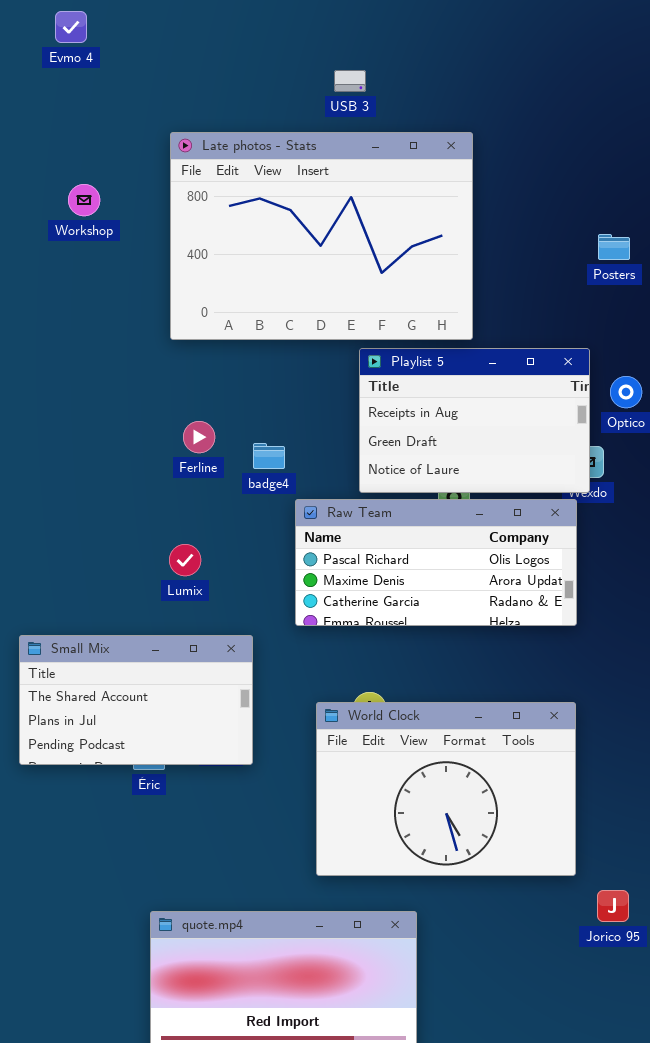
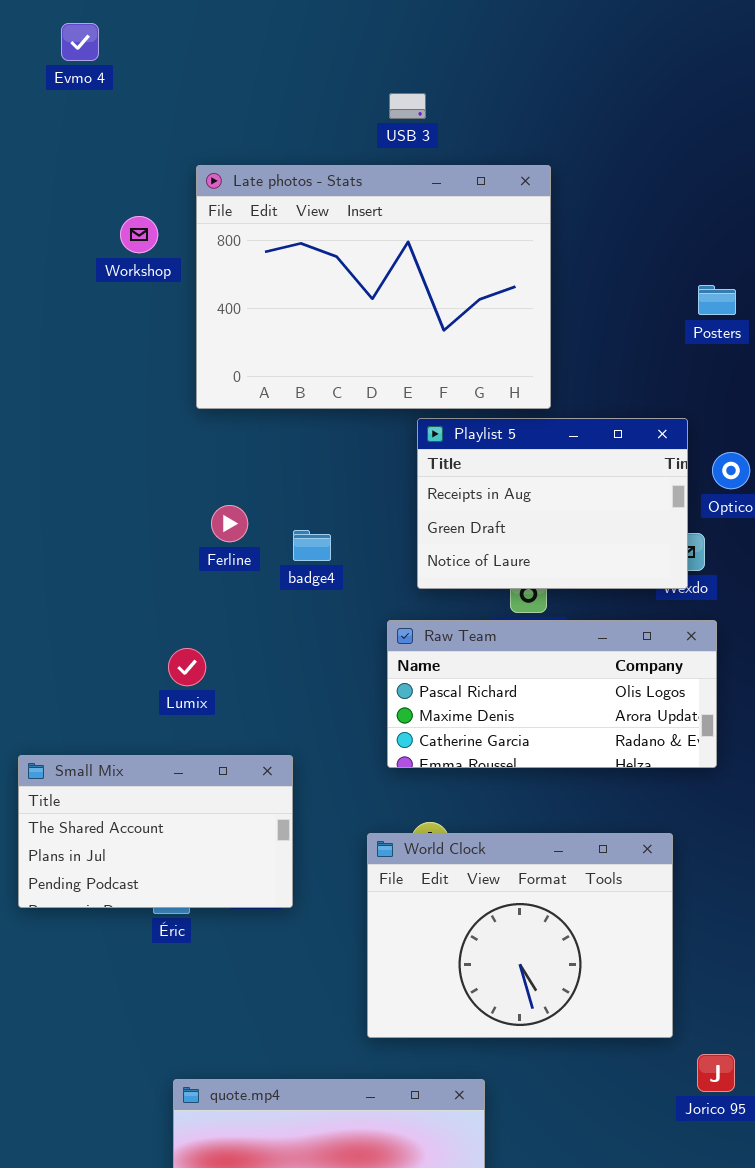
Workshop: [68,184,100,216] -> [120,216,158,253], moved
Raw Team: [295,499,577,626] -> [387,620,717,768], moved
Lumix: [169,544,201,576] -> [168,648,206,686], moved

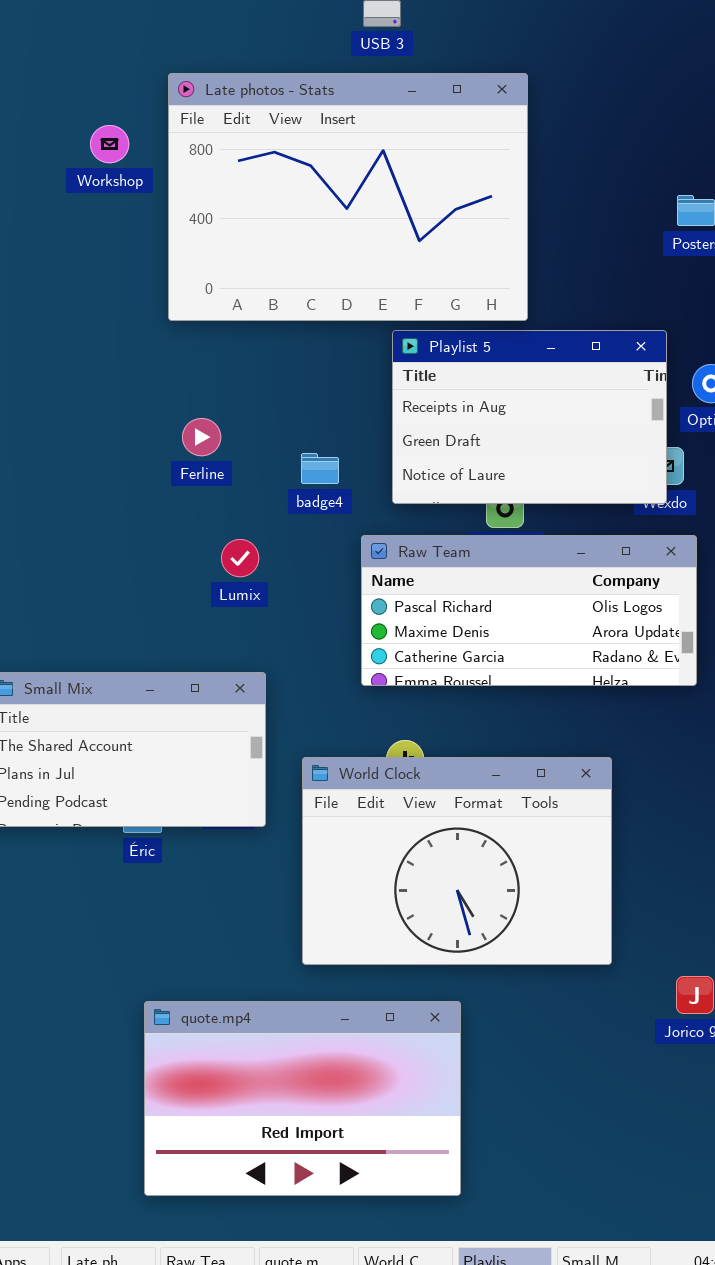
badge4: [293,530,331,561] -> [301,453,339,484], moved
Lumix: [168,648,206,686] -> [221,539,259,577], moved
World Clock: [367,833,673,1038] -> [302,757,612,965], moved

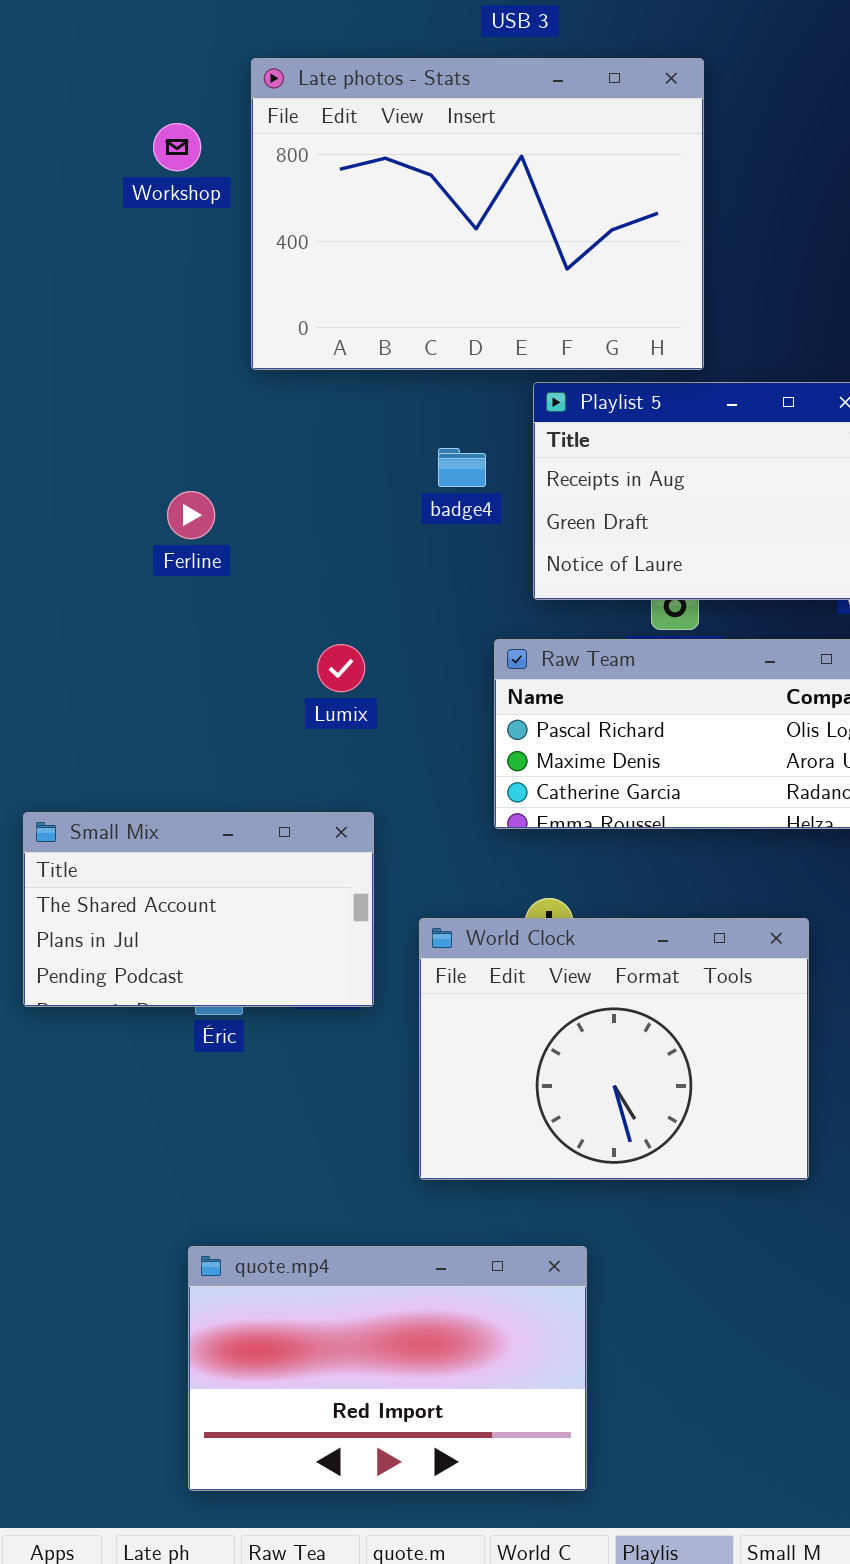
Ferline: [182,418,221,456] -> [167,491,215,539], moved
badge4: [301,453,339,484] -> [438,448,486,487], moved
quote.mp4: [144,1001,461,1196] -> [188,1246,587,1491], moved

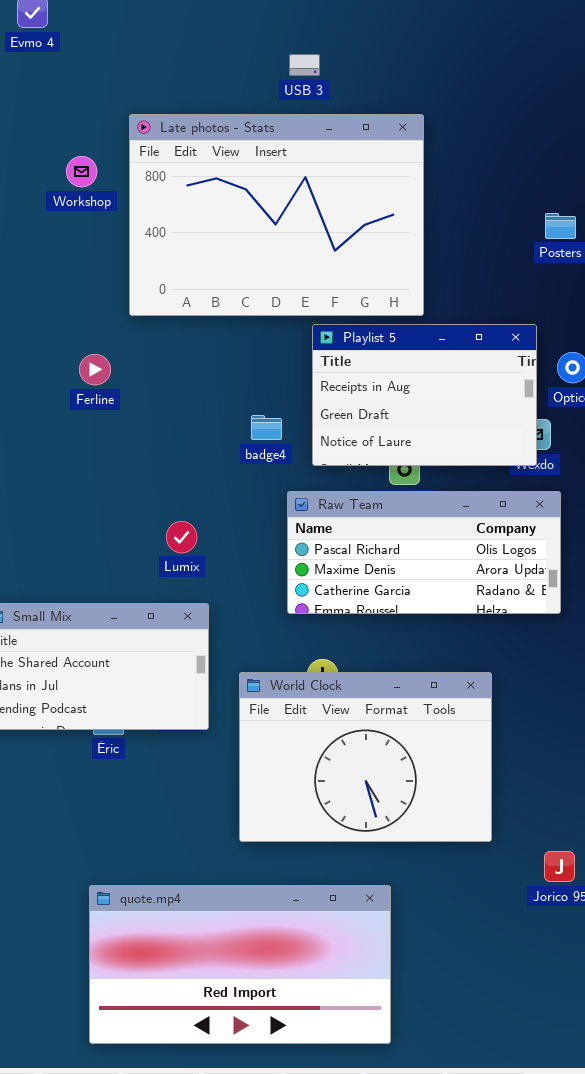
badge4: [438,448,486,487] -> [251,415,282,440], moved
Ferline: [167,491,215,539] -> [79,354,111,385], moved
Lumix: [317,644,365,692] -> [166,521,197,553], moved
quote.mp4: [188,1246,587,1491] -> [89,885,391,1044], resized

